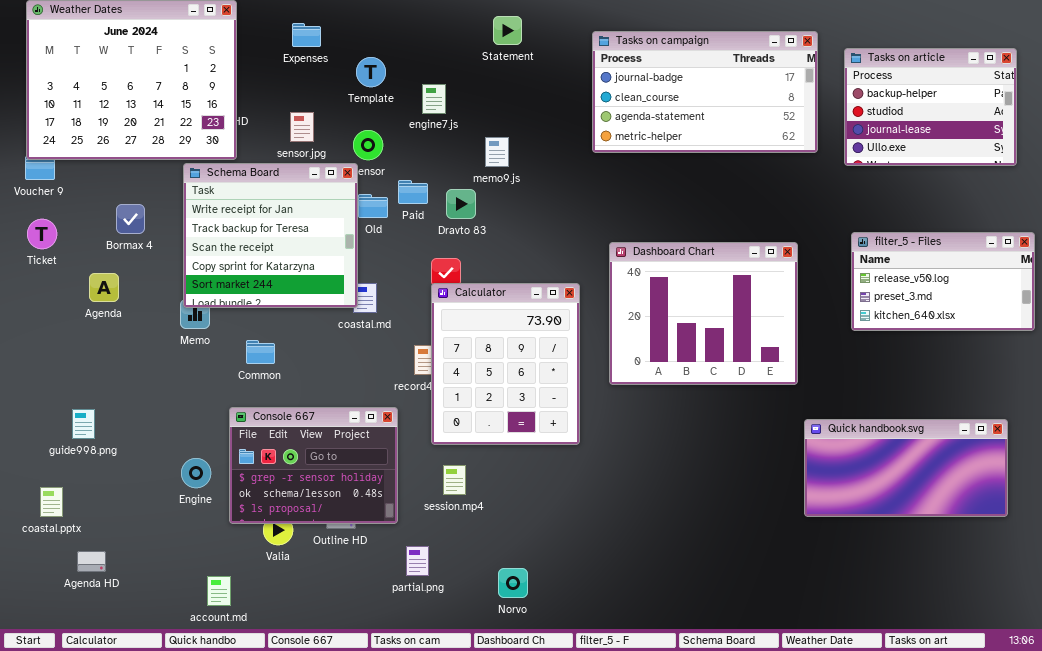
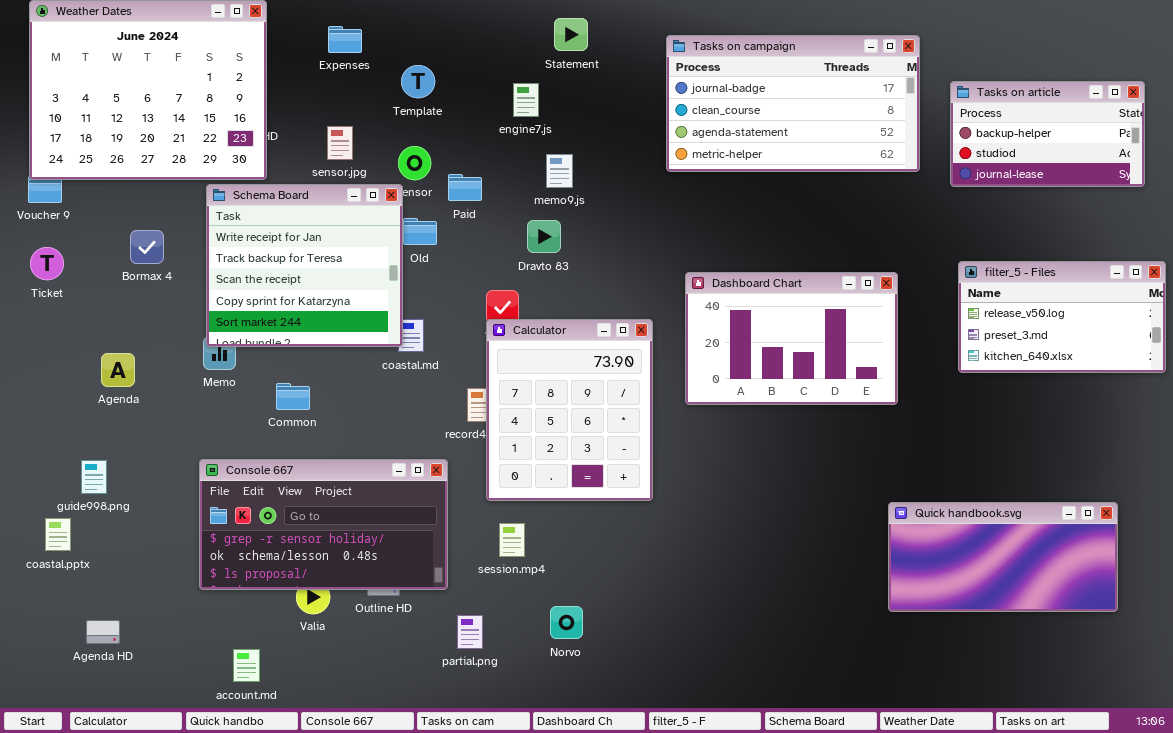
Tasks on article: [844,48,1017,166] -> [950,81,1145,187], resized
engine7.js: [422,84,446,114] -> [513,83,539,117], moved
Paid: [398,180,428,204] -> [448,174,482,201], moved
Dravto 83: [446,189,476,219] -> [527,220,561,253], moved
Dashboard Chart: [609,242,798,385] -> [685,272,898,405], resized
Agenda: [89,273,119,302] -> [101,353,135,387], moved
Console 667: [229,407,398,524] -> [199,459,448,590], resized
Quick handbook.svg: [804,419,1008,517] -> [888,502,1118,612], moved
coastal.pptx: [40,487,63,517] -> [45,518,71,551], moved
Norvo: [498,568,528,598] -> [550,606,583,639], moved

